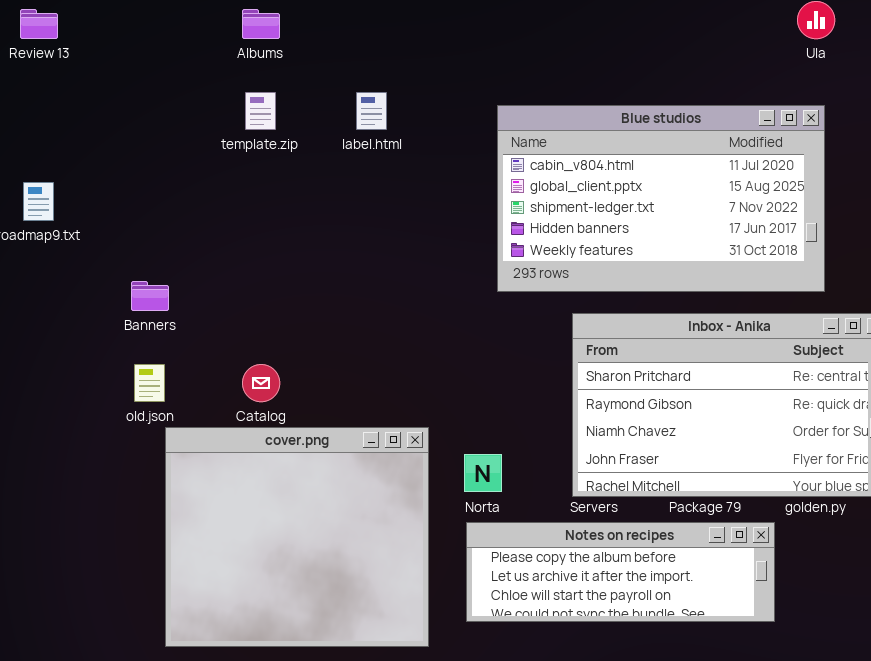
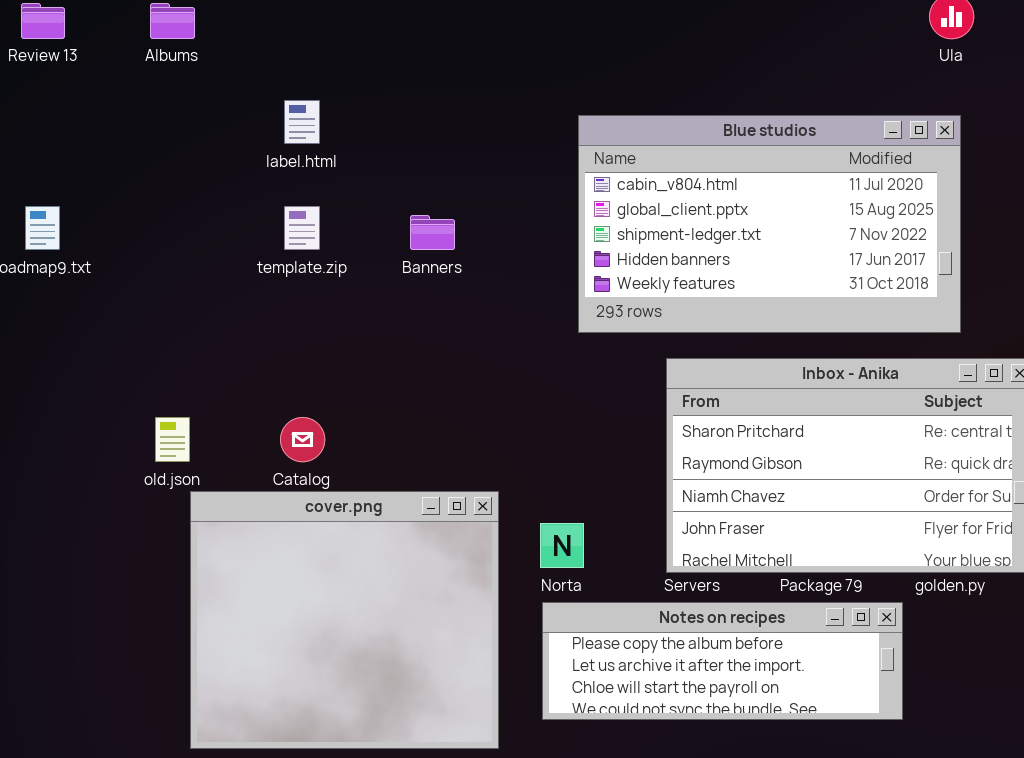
Albums: [242,9,280,39] -> [150,3,195,39], moved
template.zip: [245,92,276,130] -> [284,206,320,250], moved
label.html: [356,92,387,130] -> [284,100,320,144], moved
Banners: [131,281,169,311] -> [410,215,455,250], moved

